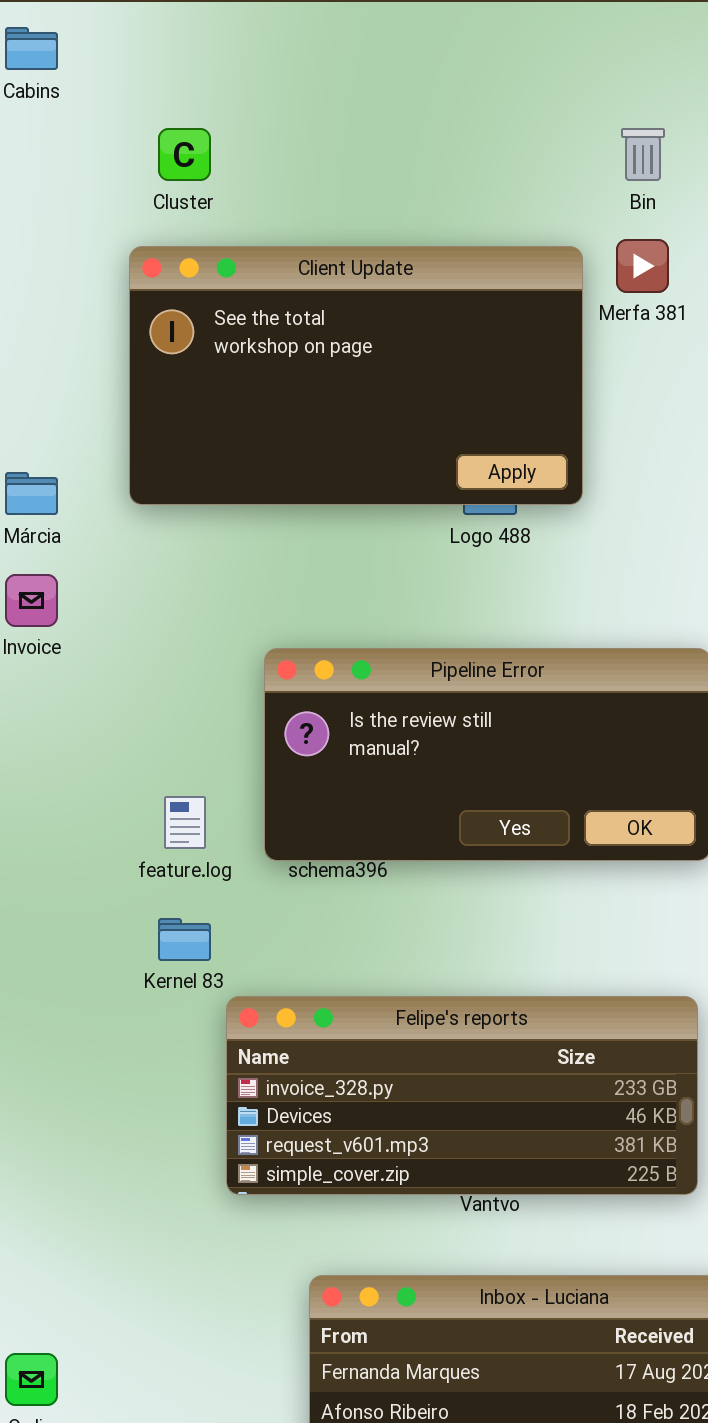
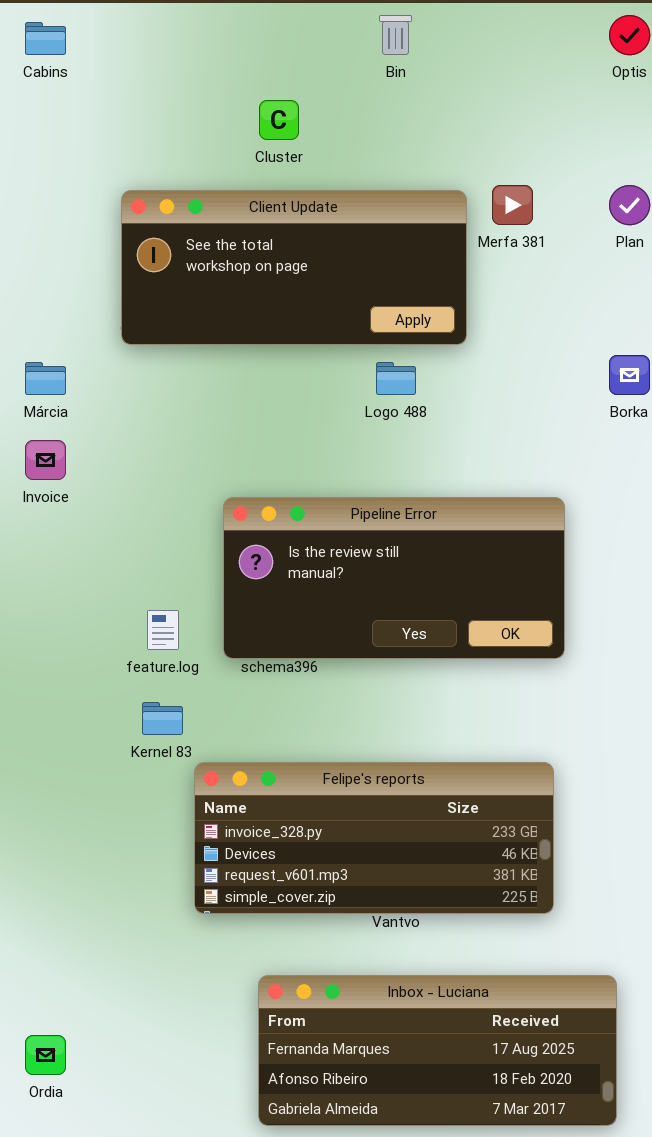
Cluster: [158,128,211,181] -> [259,100,299,140], moved
Bin: [621,128,665,181] -> [379,15,412,55], moved
Client Update: [129,246,583,505] -> [121,190,467,345], resized

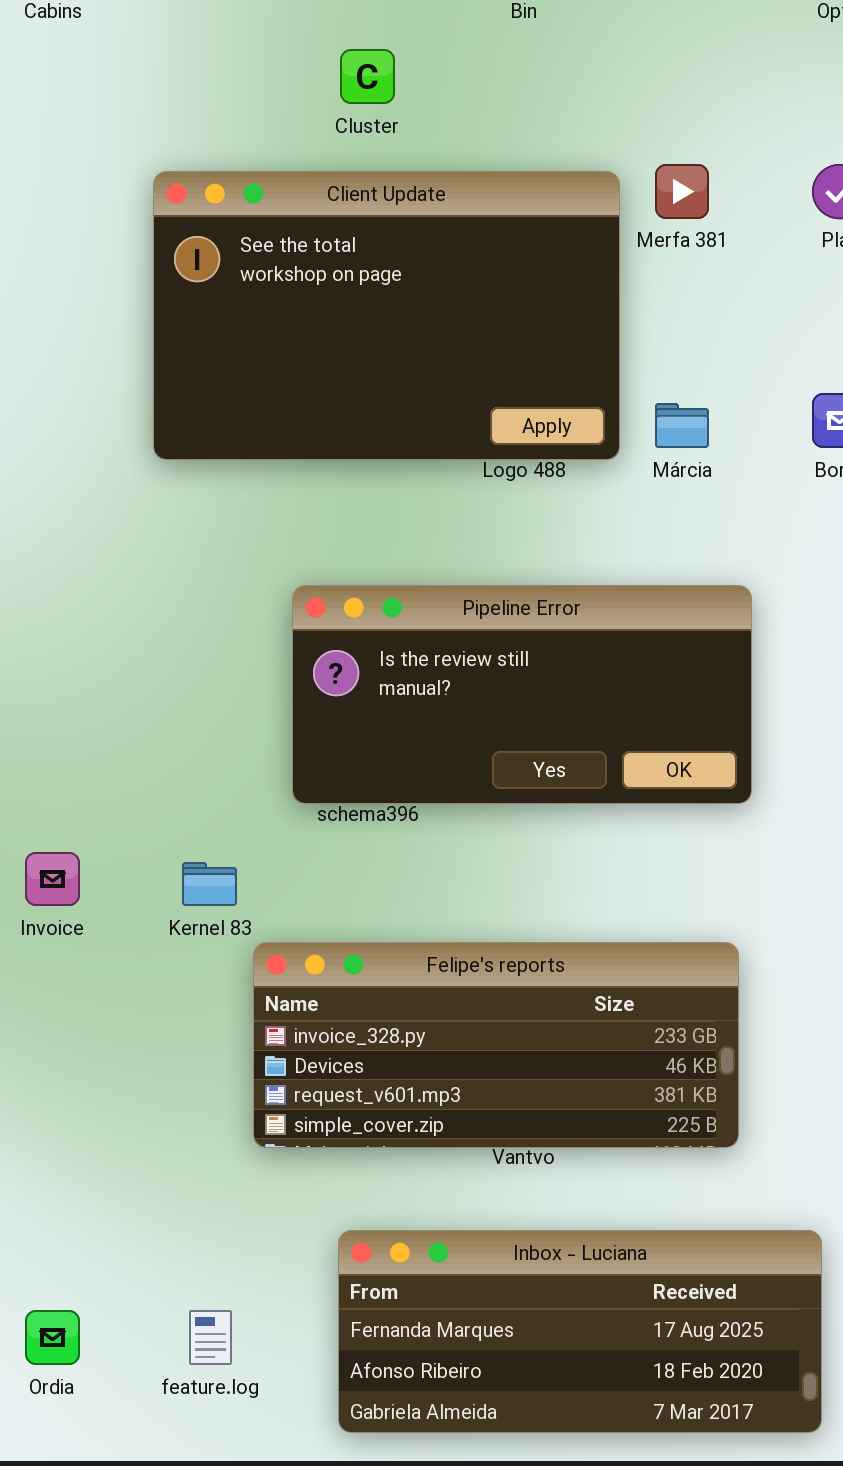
Client Update: [121,190,467,345] -> [153,171,620,460], resized
Márcia: [25,362,66,395] -> [655,403,709,448], moved
Invoice: [25,440,66,480] -> [25,852,80,906], moved
feature.log: [147,610,179,650] -> [189,1310,232,1365], moved

